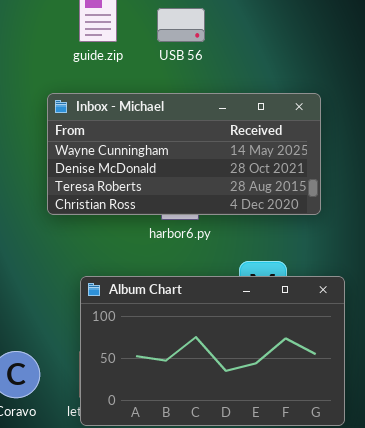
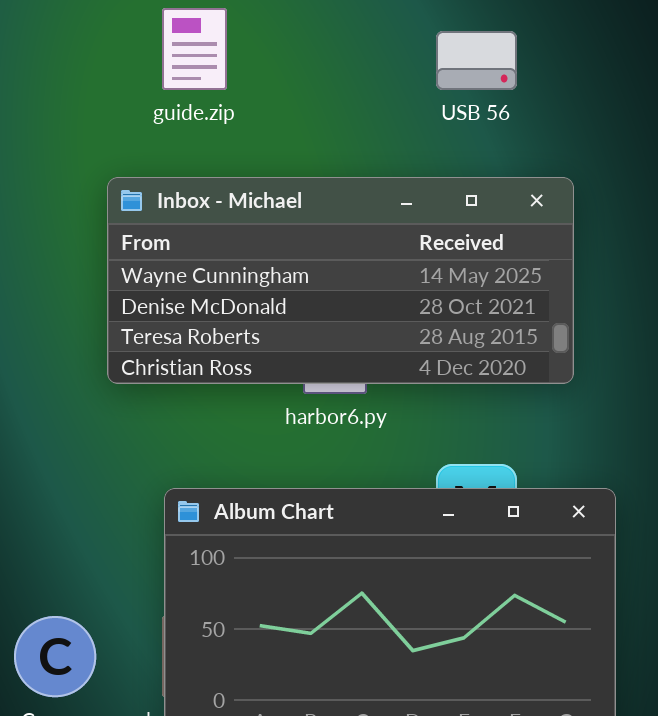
USB 56: [157,8,205,42] -> [436,31,517,90], moved

